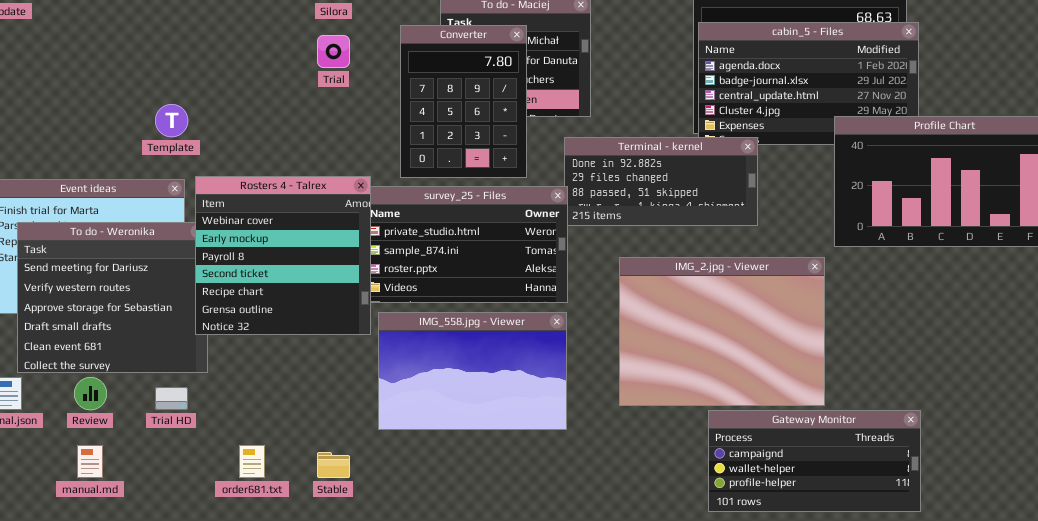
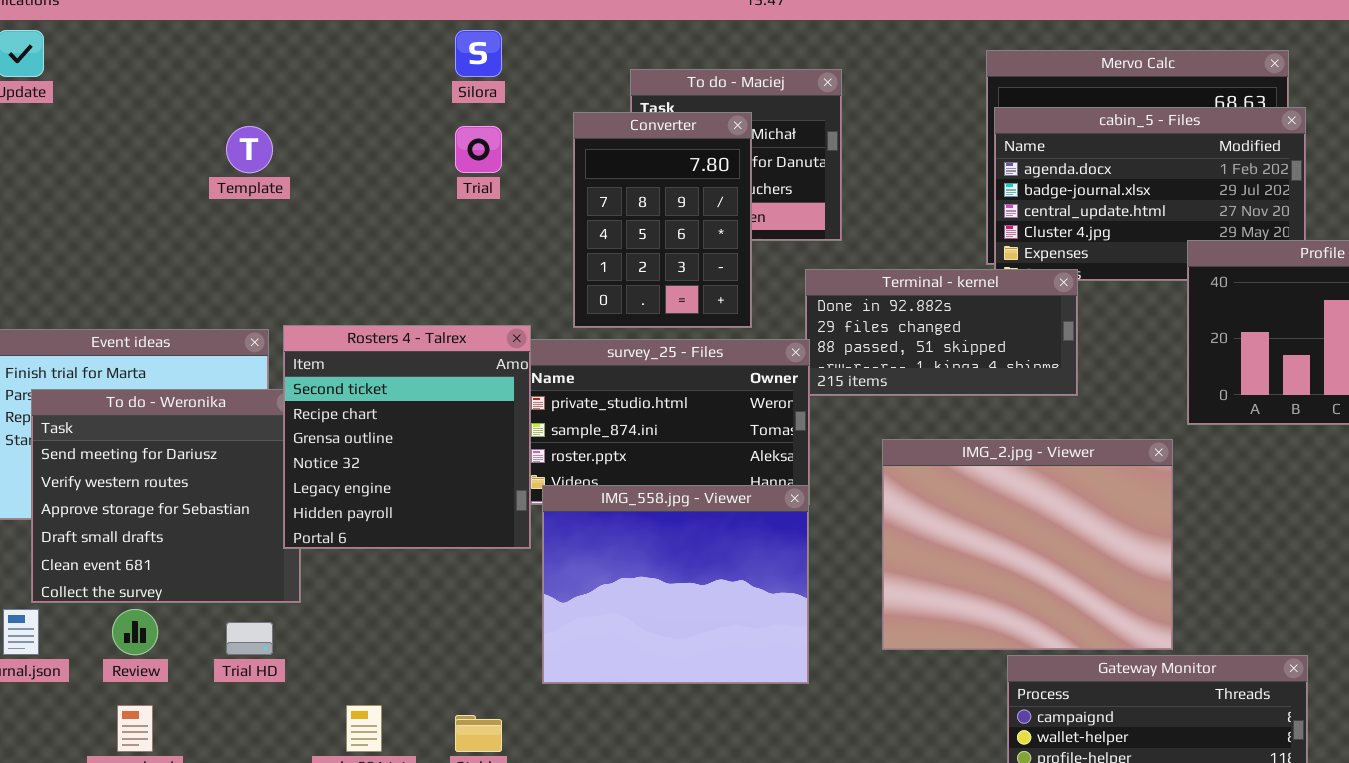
Template: [155,104,188,137] -> [226,126,273,173], moved
Rosters 4 - Talrex: [195,176,371,335] -> [283,325,531,549], scrolled down 3 rows
IMG_558.jpg - Viewer: [378,312,567,430] -> [542,485,809,684], resized

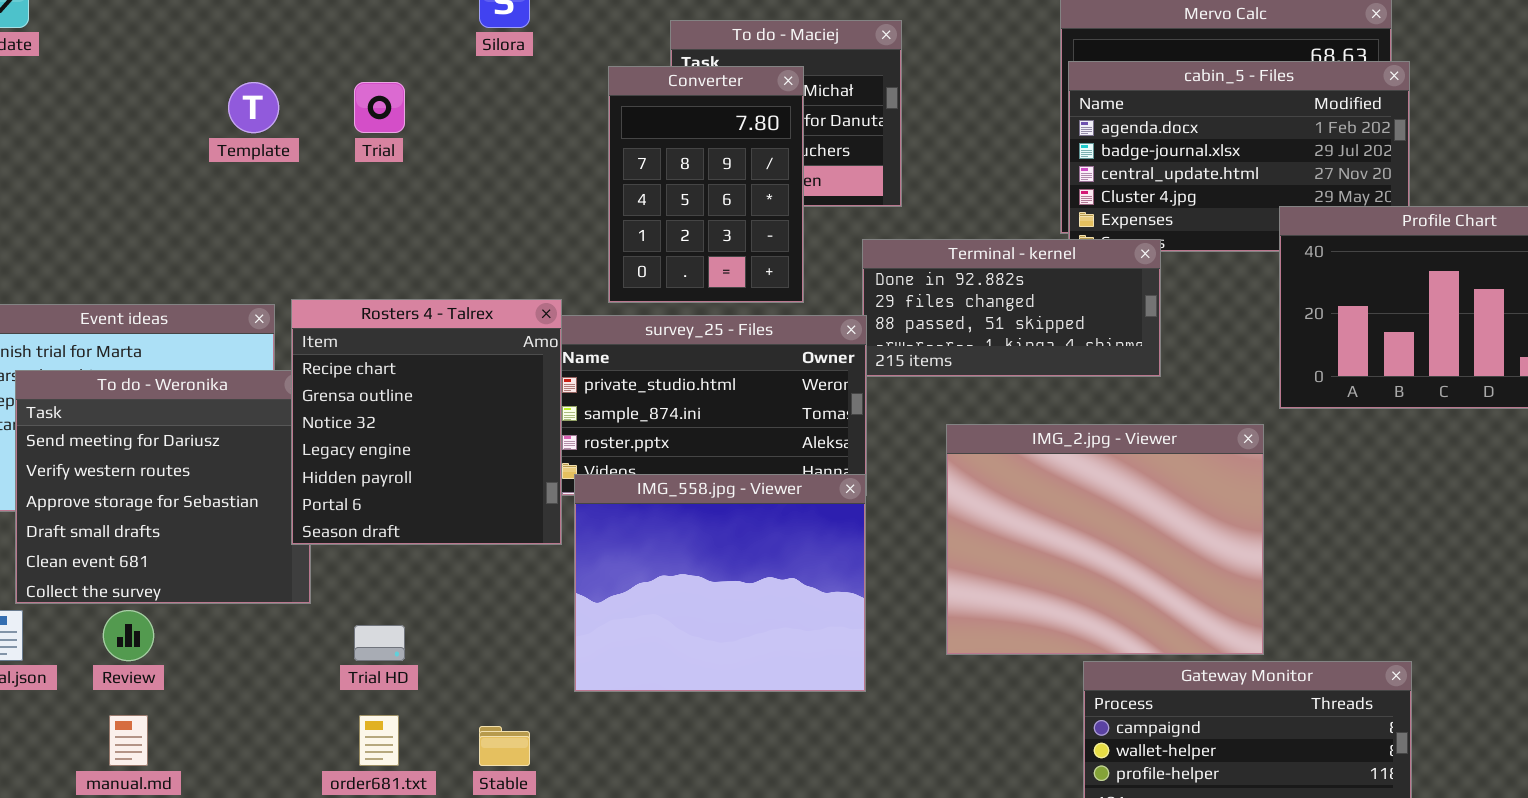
Trial: [455,126,502,173] -> [354,82,405,133], moved
Rosters 4 - Talrex: [283,325,531,549] -> [291,299,562,545], scrolled down 1 row
Trial HD: [226,622,273,655] -> [354,625,405,661], moved

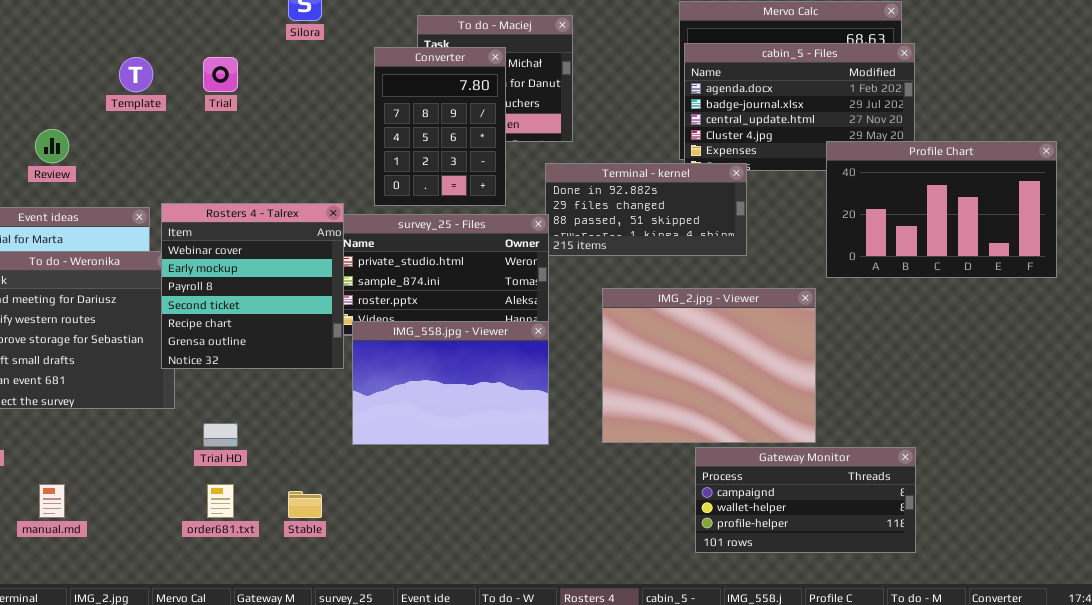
Rosters 4 - Talrex: [291,299,562,545] -> [161,203,344,369], scrolled up 4 rows
IMG_558.jpg - Viewer: [574,474,866,692] -> [352,321,549,445], resized
Review: [103,610,154,661] -> [35,129,69,163], moved

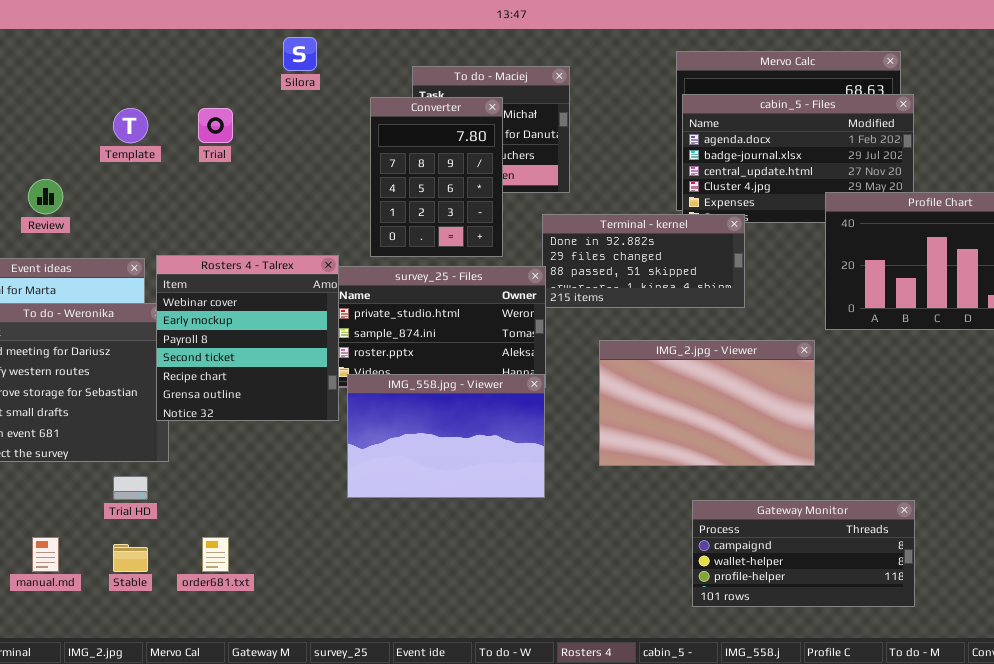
IMG_2.jpg - Viewer: [602,288,816,443] -> [599,340,815,466], resized
Trial HD: [203,423,238,447] -> [113,476,148,500], moved
Stable: [288,491,322,518] -> [113,544,148,572], moved

